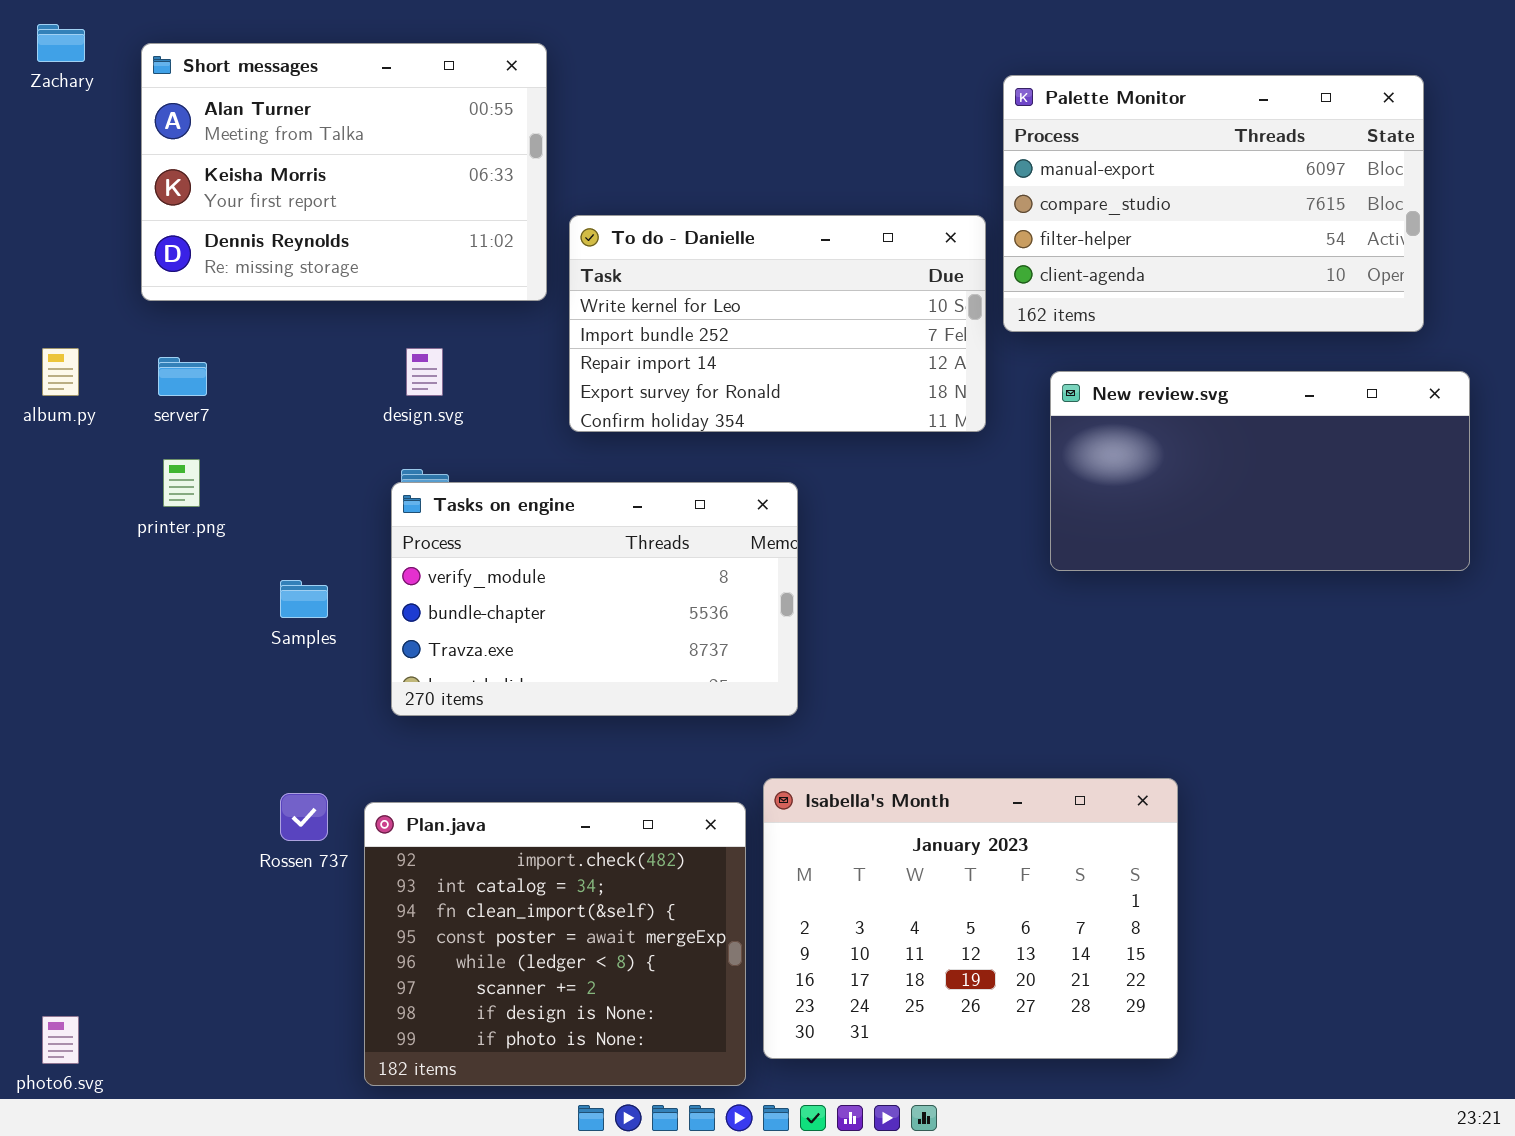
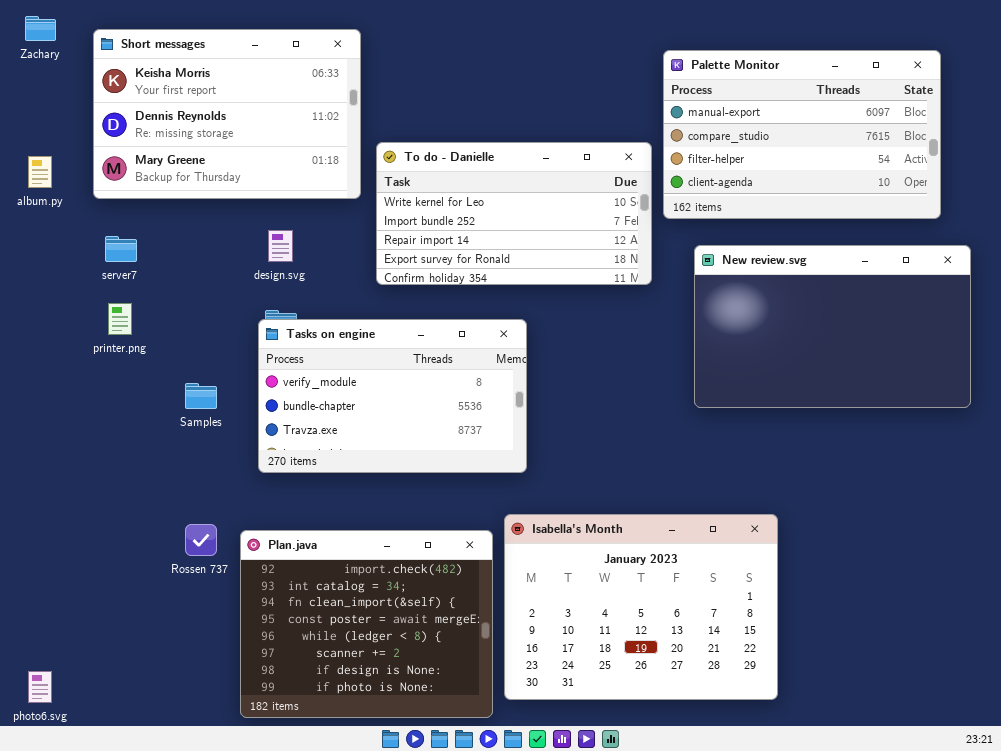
Short messages: [141,43,547,301] -> [93,29,361,199], scrolled down 1 row
album.py: [42,348,79,396] -> [28,156,52,188], moved
New review.svg: [1050,371,1470,571] -> [694,245,971,408], resized

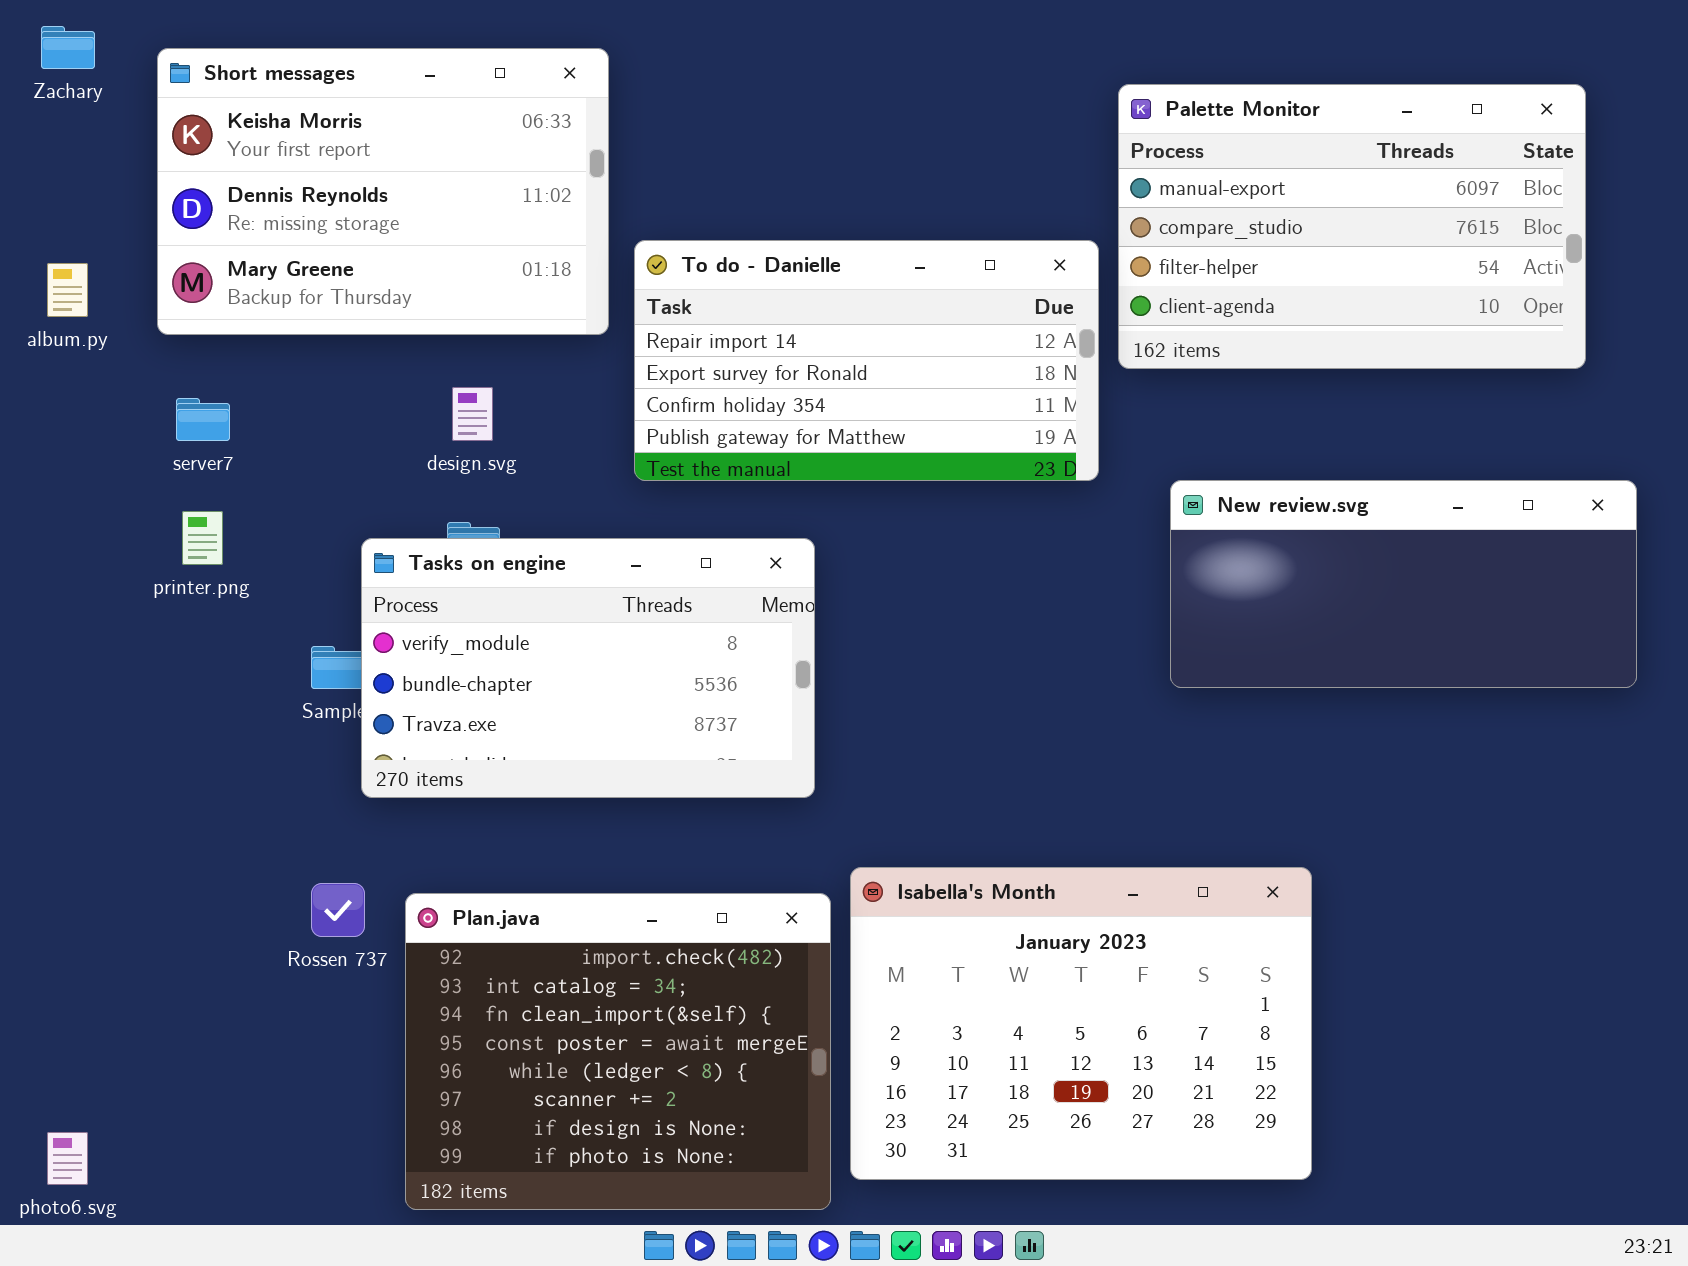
To do - Danielle: [376,142,652,285] -> [634,240,1099,481], scrolled down 2 rows
New review.svg: [694,245,971,408] -> [1170,480,1637,688], resized
Tasks on engine: [258,319,527,473] -> [361,538,815,798], moved

